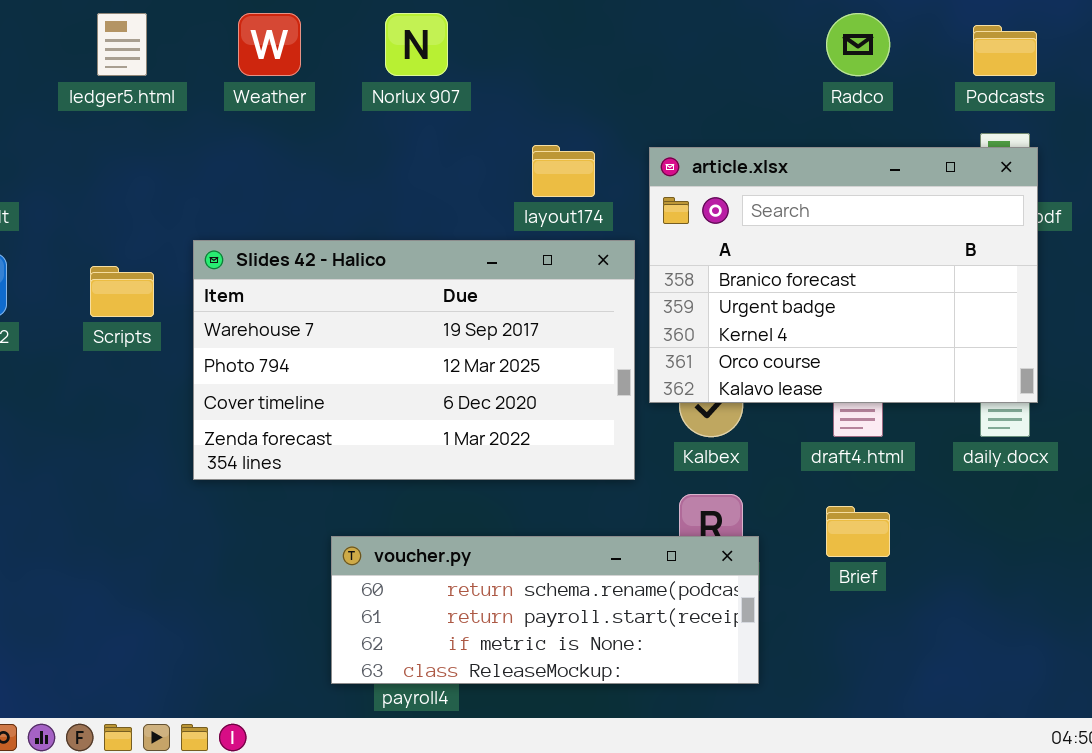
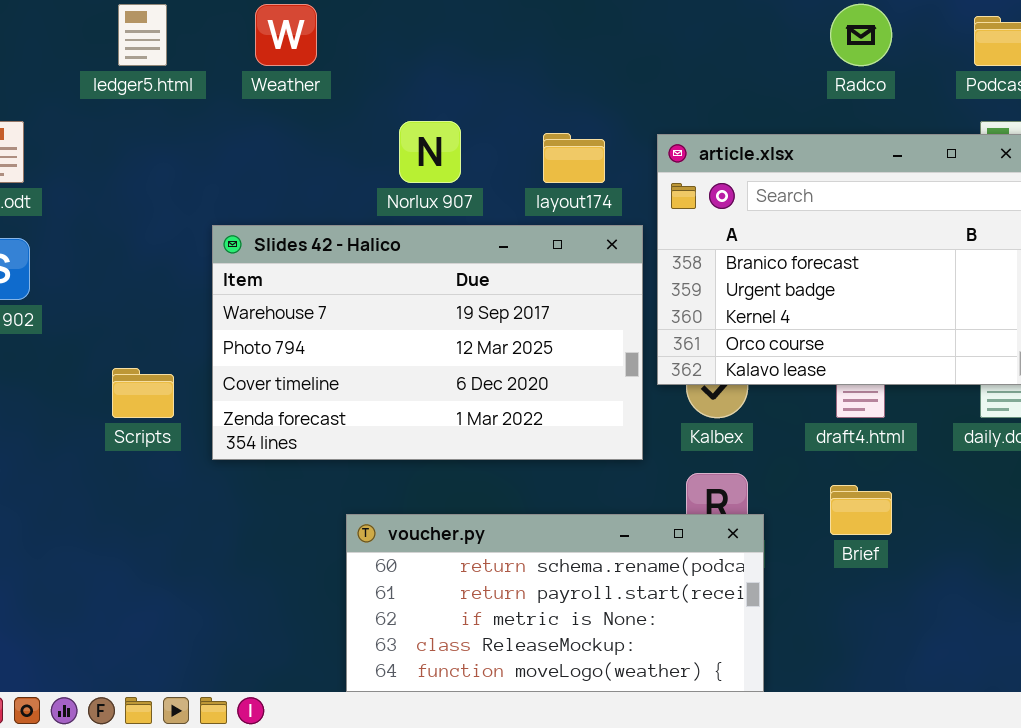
Norlux 907: [385,13,448,76] -> [399,121,461,183], moved
Scripts: [90,266,154,317] -> [112,368,174,418], moved
voucher.py: [331,536,759,684] -> [346,514,764,692], resized

